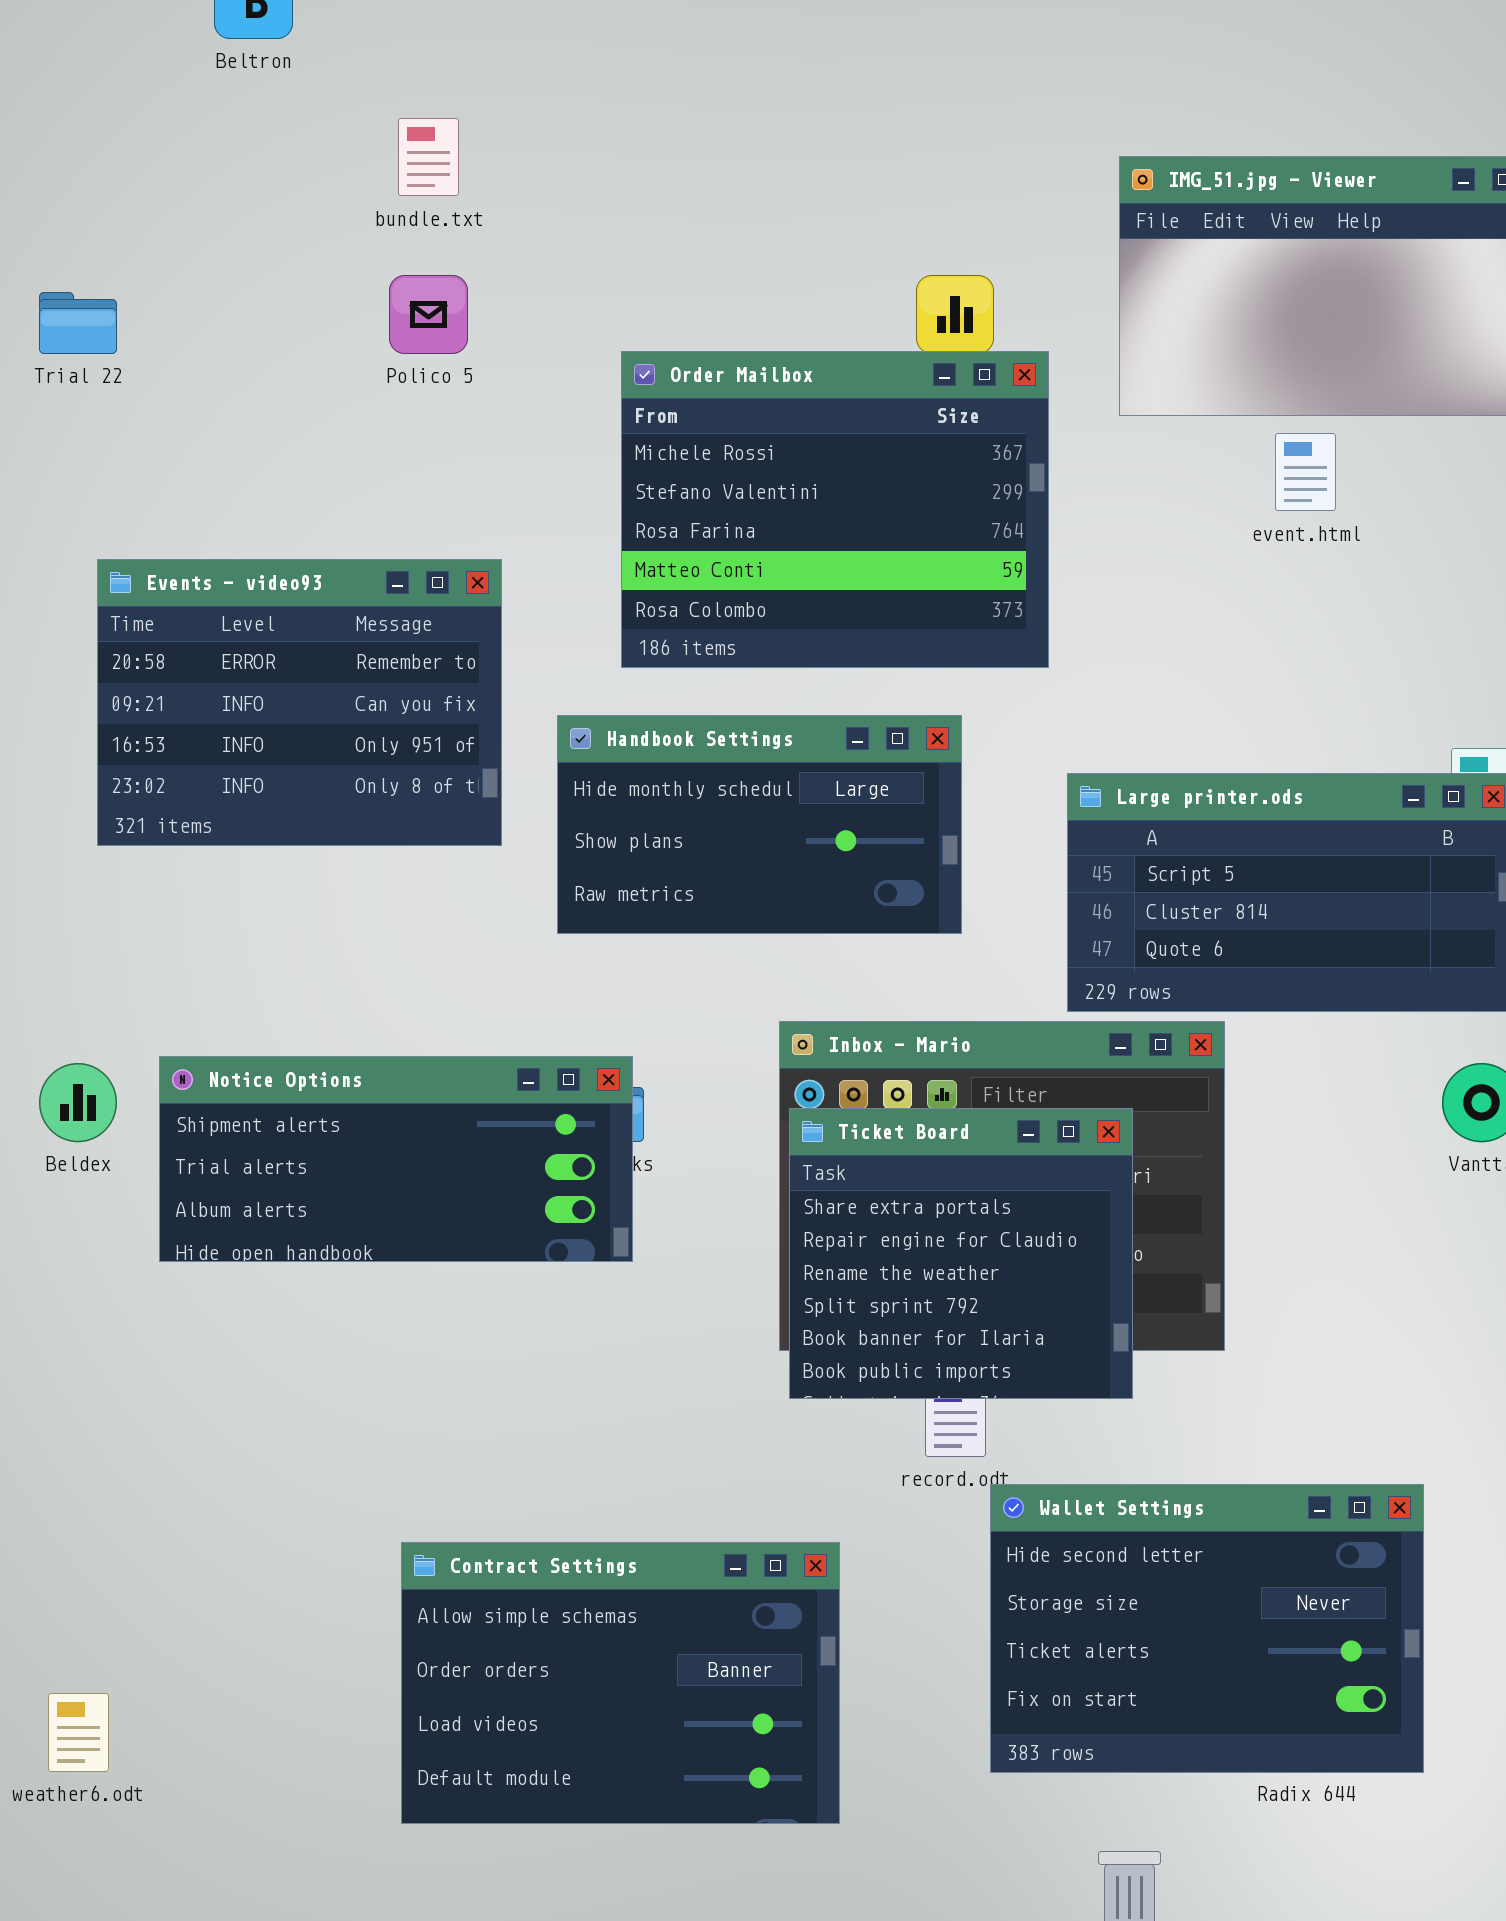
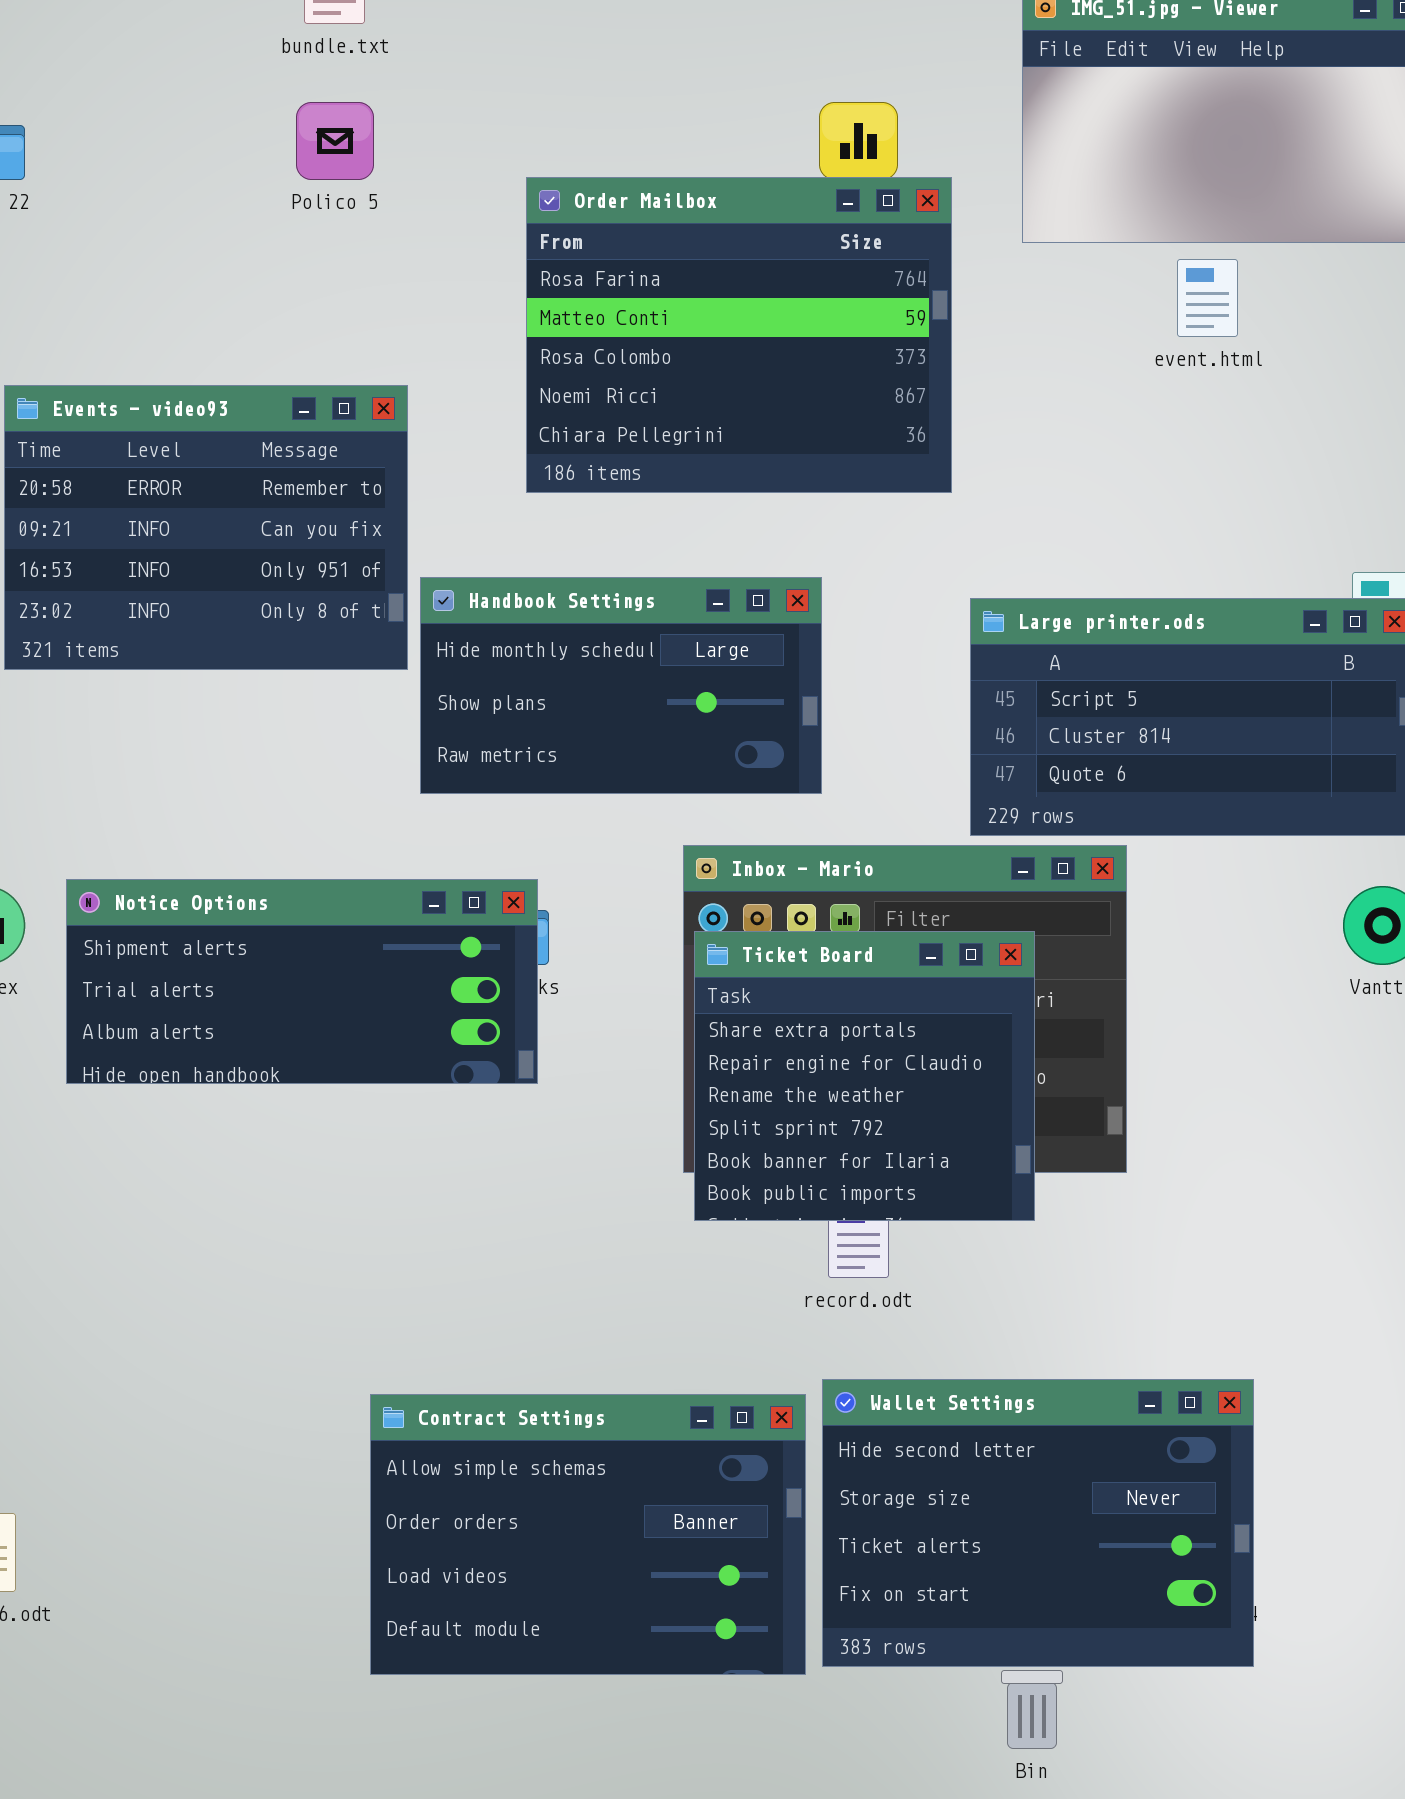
Order Mailbox: [621,351,1049,668] -> [526,177,952,493], scrolled down 2 rows
Handbook Settings: [557,715,962,934] -> [420,577,822,794], moved
Wallet Settings: [990,1484,1424,1773] -> [822,1379,1254,1667], moved
Contract Settings: [401,1542,840,1824] -> [370,1394,806,1675], moved

